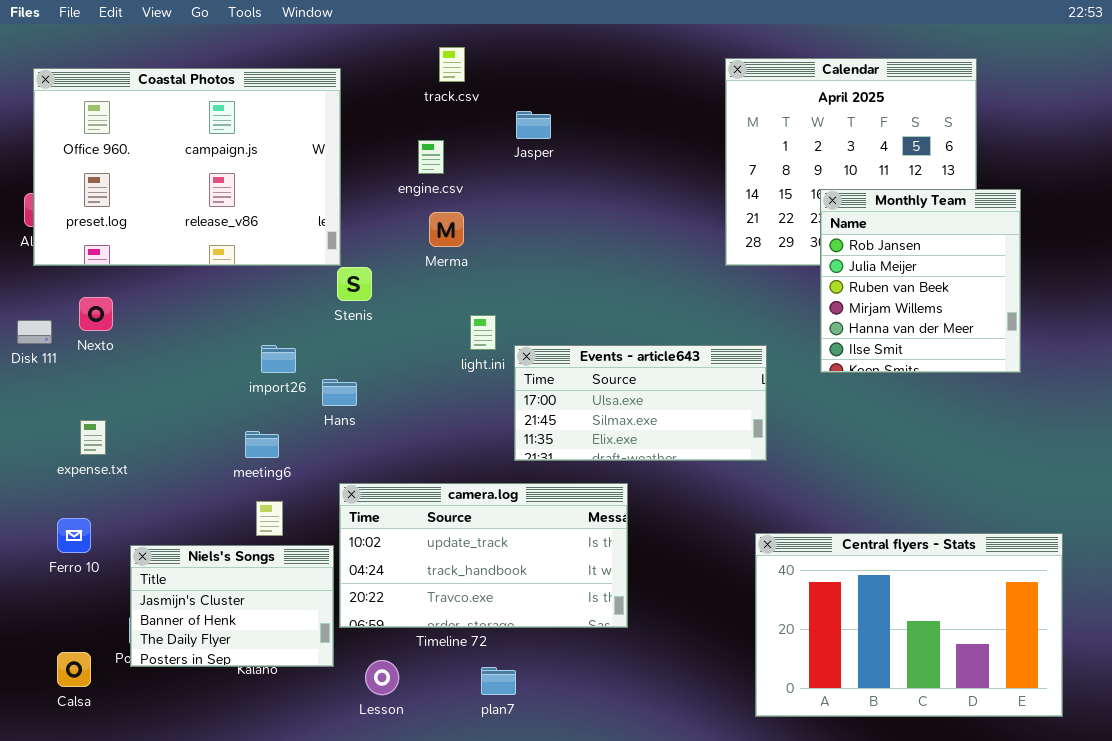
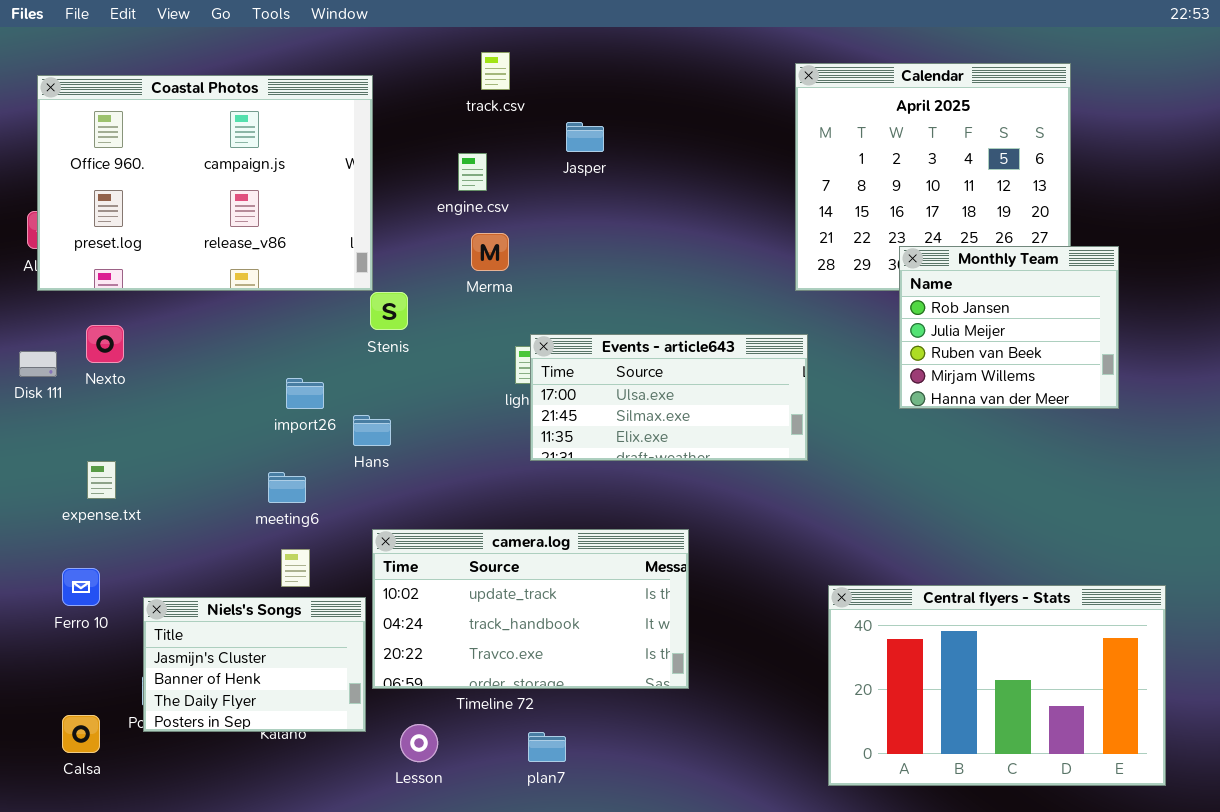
Monthly Team: [820,189,1021,373] -> [899,246,1119,409], resized
Events - article643: [514,345,767,461] -> [530,334,808,461], moved

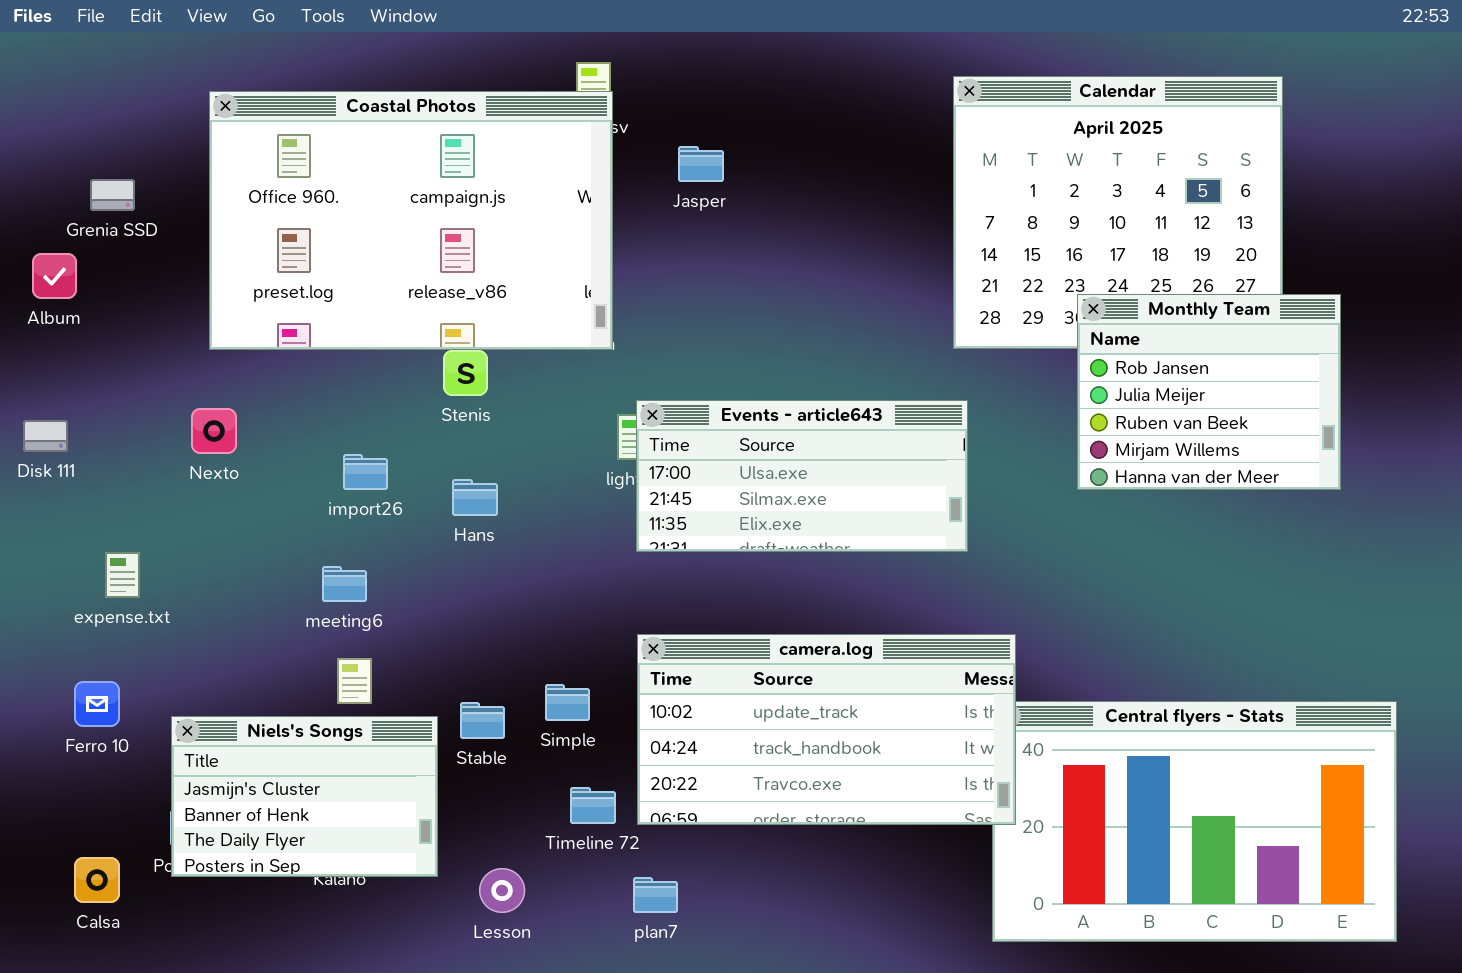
Coastal Photos: [37,75,373,291] -> [209,91,613,350], moved
Nexto: [86,325,124,363] -> [191,408,237,454], moved
Hans: [353,415,391,446] -> [452,479,498,516], moved
camera.log: [372,529,689,689] -> [637,634,1016,825], moved

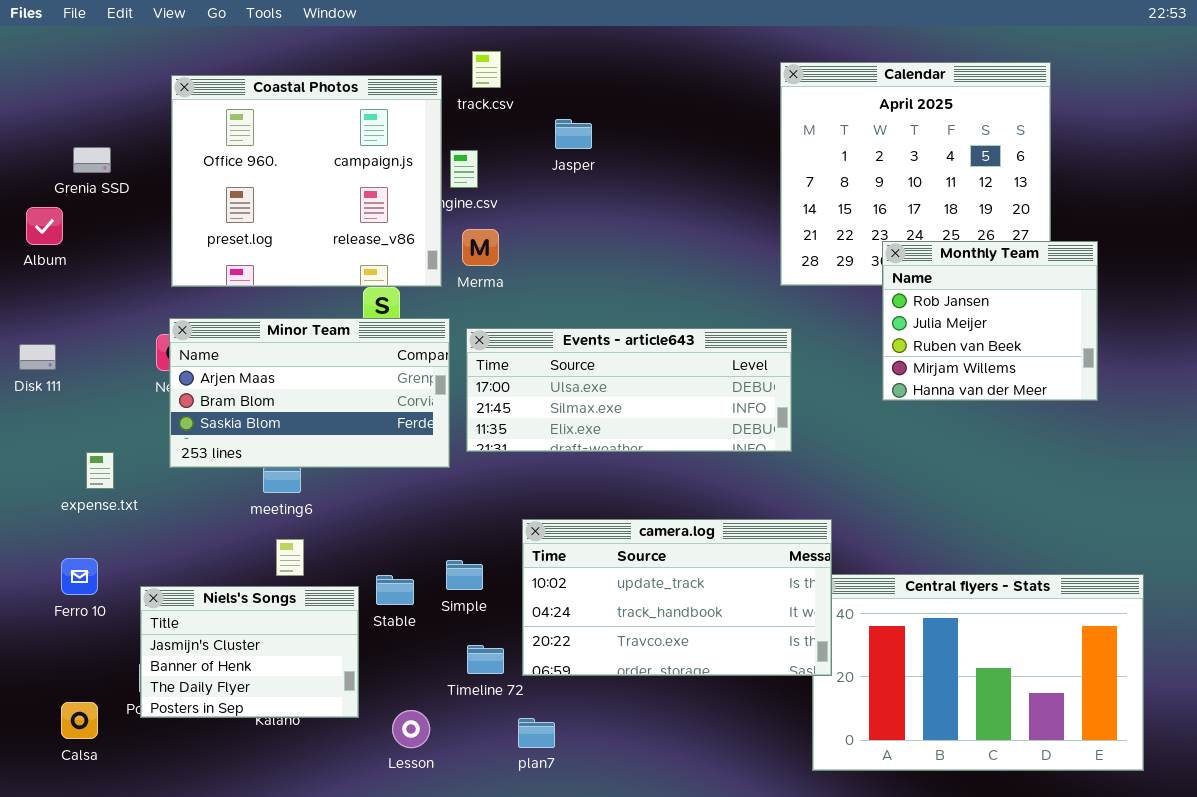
Coastal Photos: [209,91,613,350] -> [171,75,442,287], resized
Minor Team: none -> [169,318,450,468], opened
Events - article643: [636,400,968,552] -> [466,328,792,452], resized

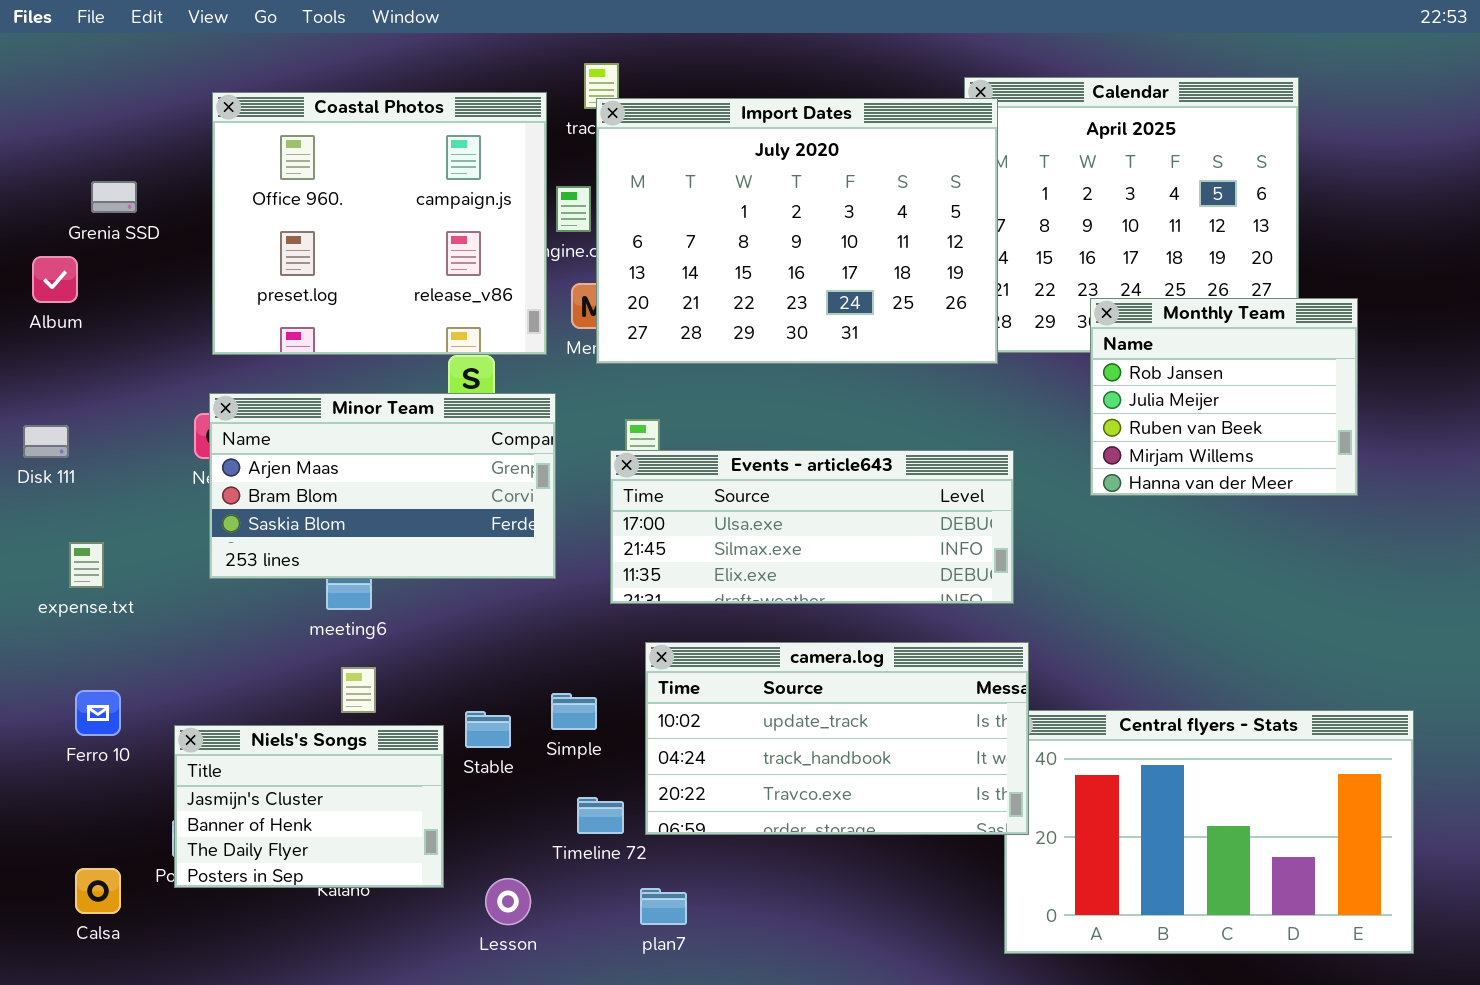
Import Dates: none -> [596,98,998,364], opened
Events - article643: [466,328,792,452] -> [610,450,1014,604], moved
expense.txt: [86,452,114,489] -> [69,542,104,588], moved

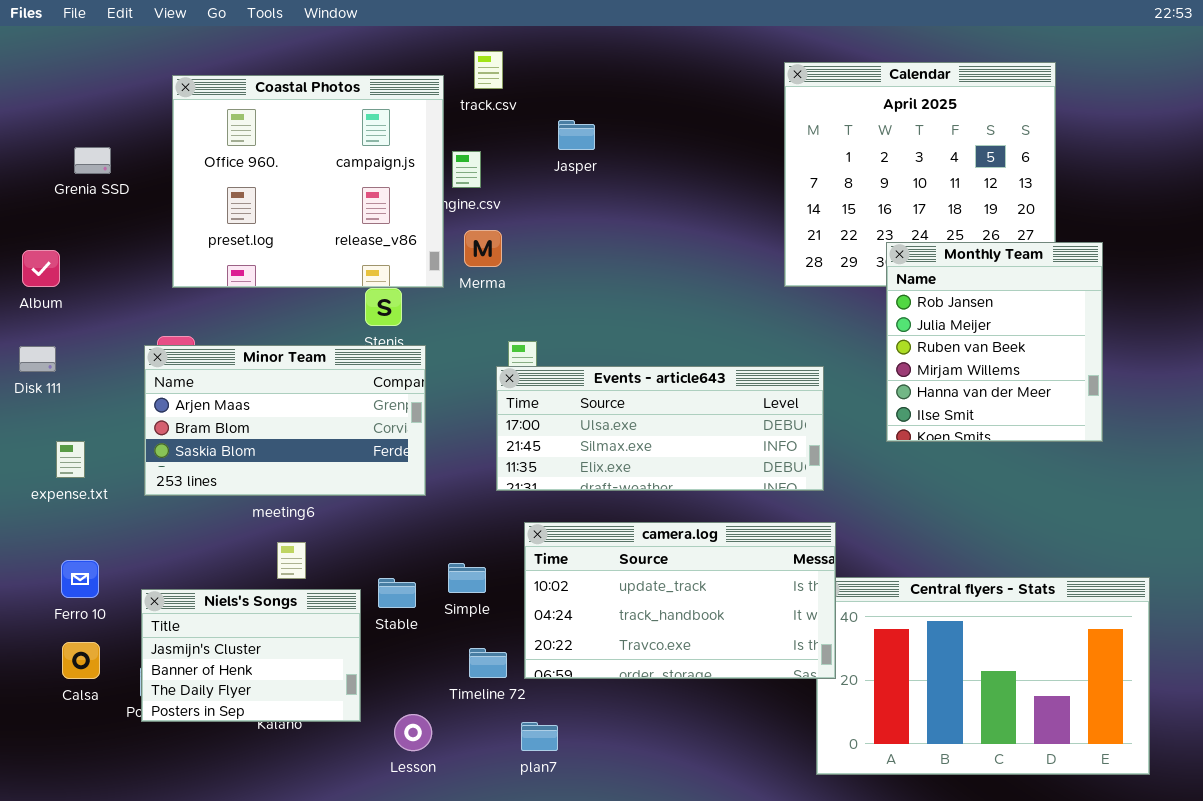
Import Dates: [596,98,998,364] -> none, closed
Album: [32,256,78,303] -> [22,250,60,287], moved
Monthly Team: [1090,298,1358,496] -> [886,242,1103,442], resized
Minor Team: [209,393,556,579] -> [144,345,426,496], moved
Calsa: [75,868,121,914] -> [62,642,100,679], moved

